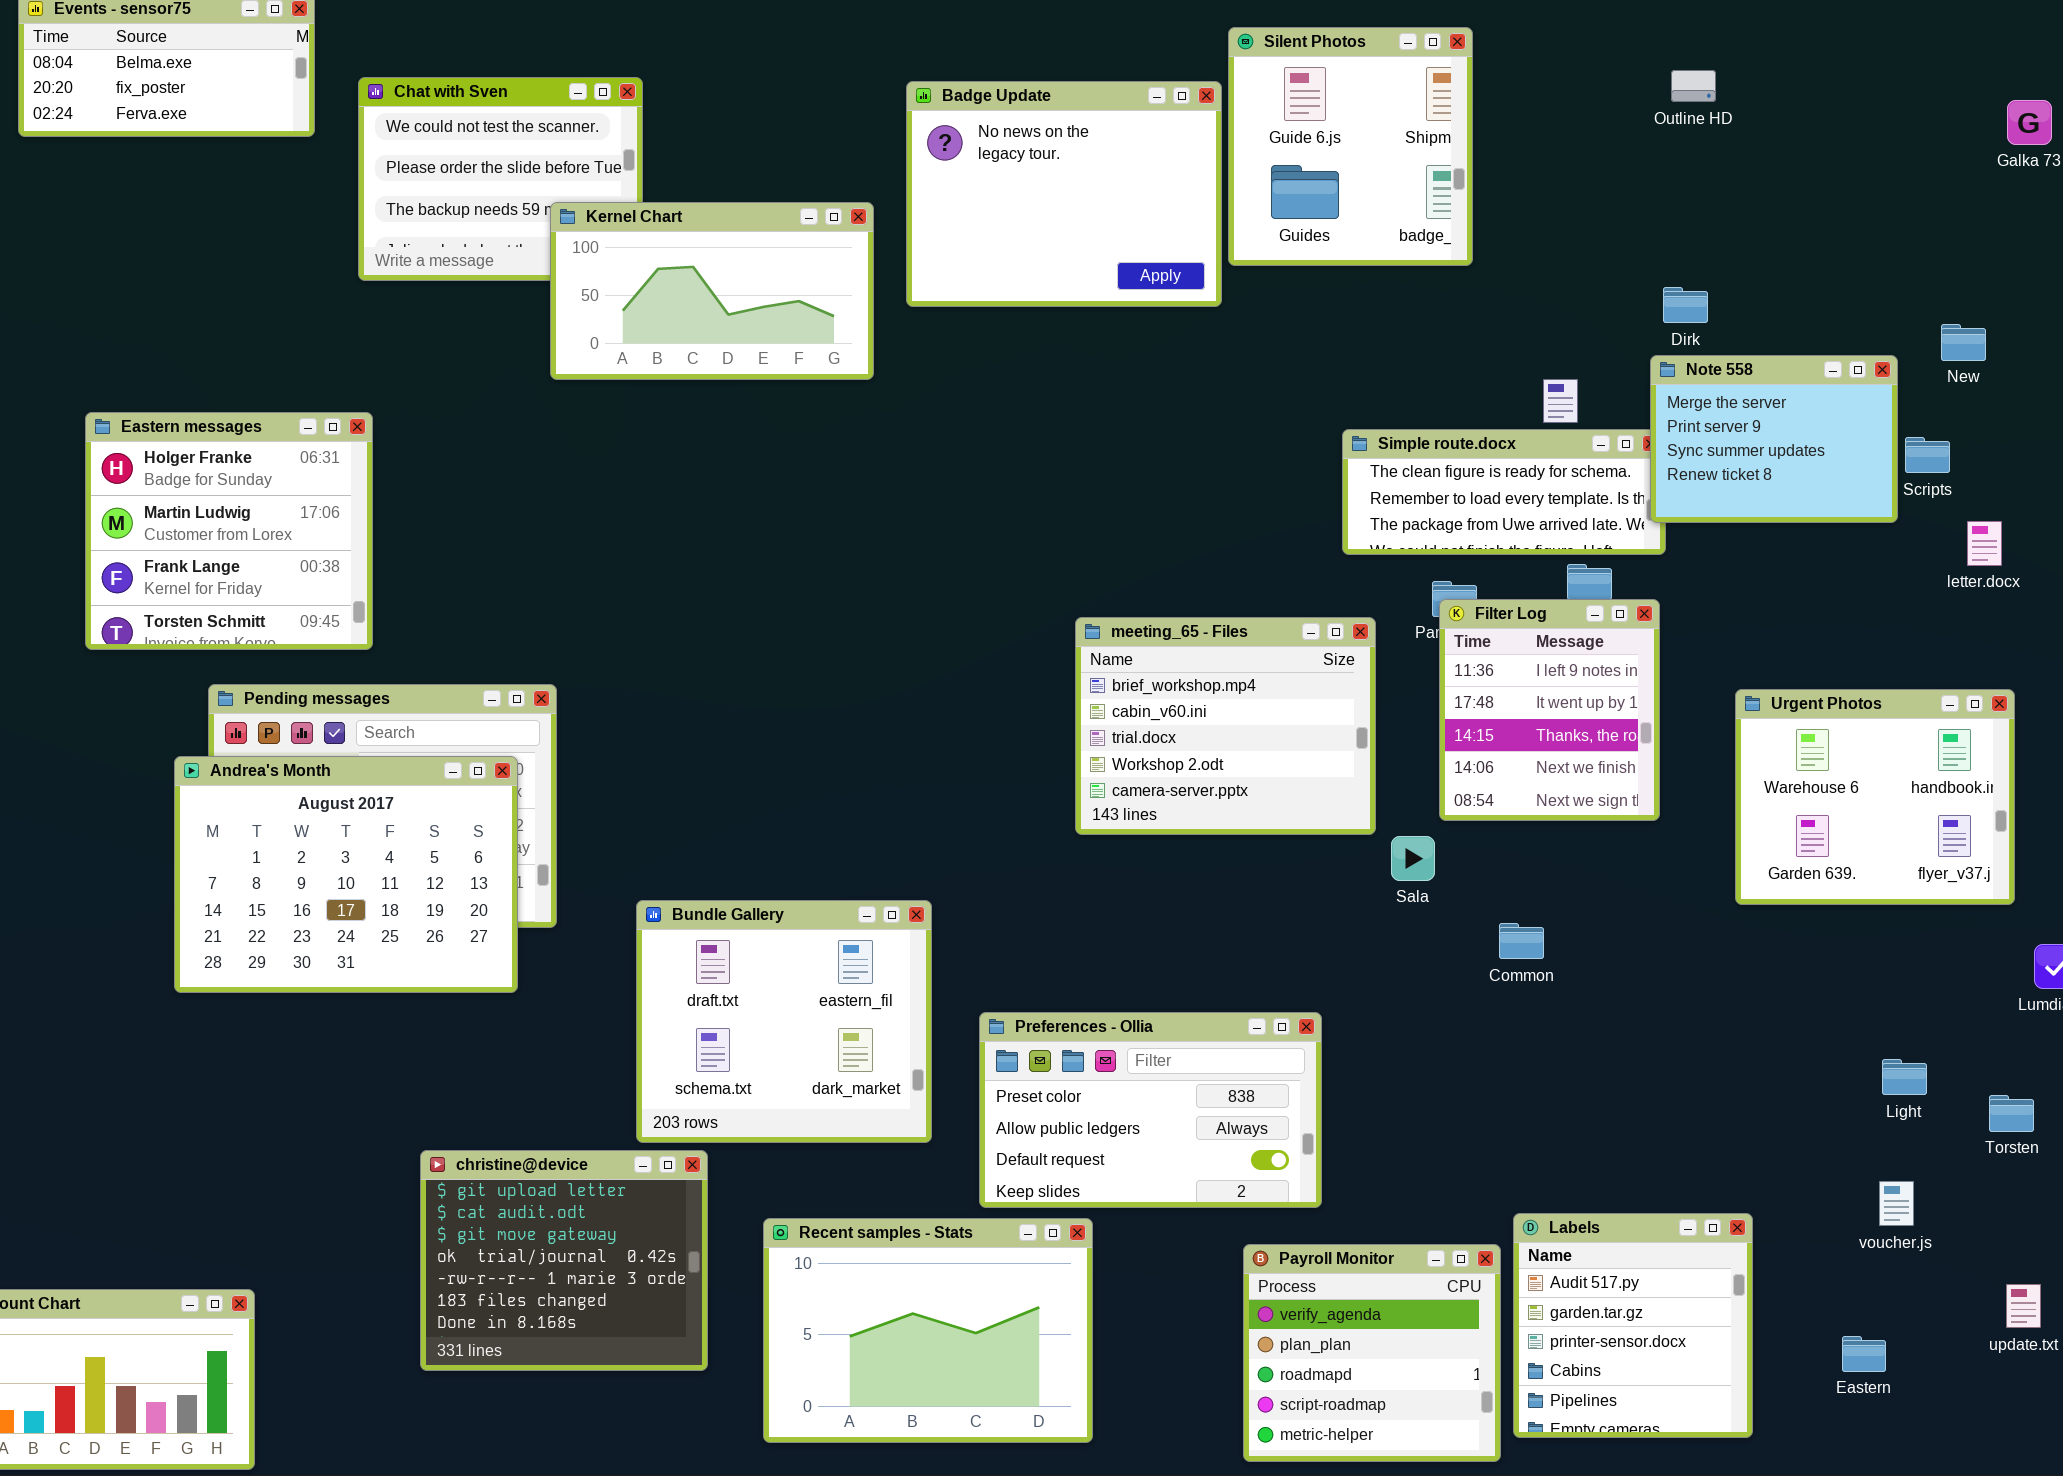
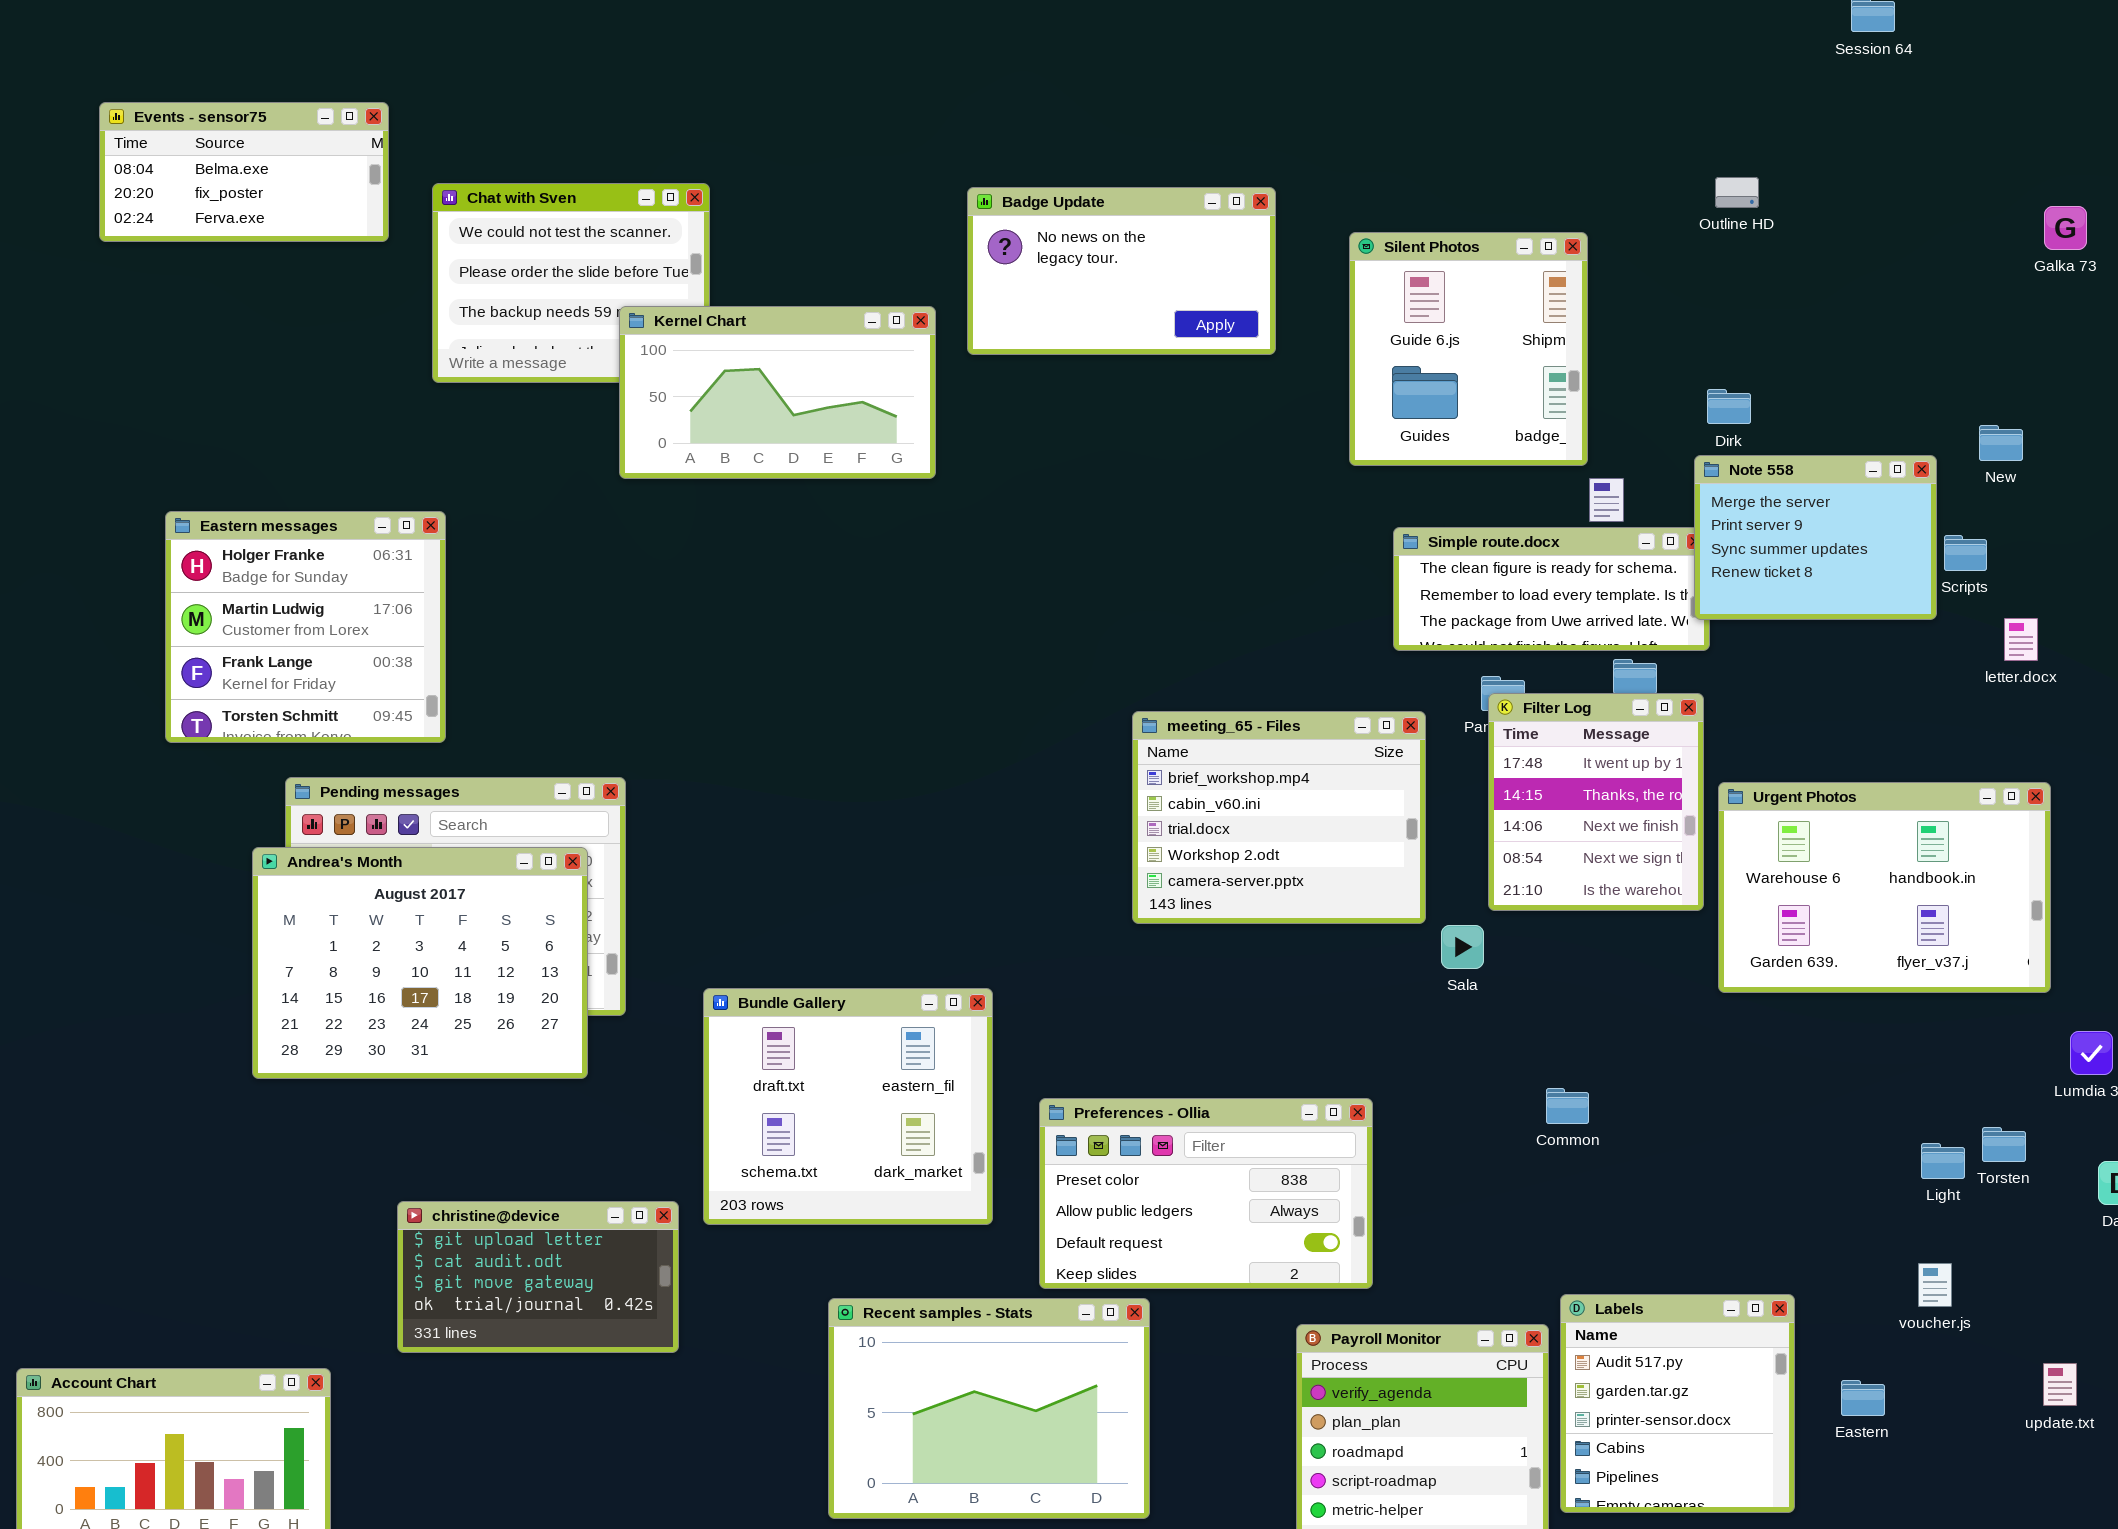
Silent Photos: [1228,27,1473,266] -> [1349,232,1588,466], moved
Badge Update: [906,81,1222,307] -> [967,187,1276,355], resized
Filter Log: [1439,599,1660,821] -> [1488,693,1704,911], scrolled down 1 row
Urgent Photos: [1735,689,2015,905] -> [1718,782,2051,993], resized
Common: [1499,923,1544,959] -> [1546,1088,1589,1124], moved
Torsten: [1989,1095,2034,1132] -> [1982,1127,2026,1162], moved
christine@device: [420,1150,708,1371] -> [397,1201,679,1353], moved, resized
Eastern: [1842,1336,1886,1372] -> [1841,1380,1885,1416], moved

